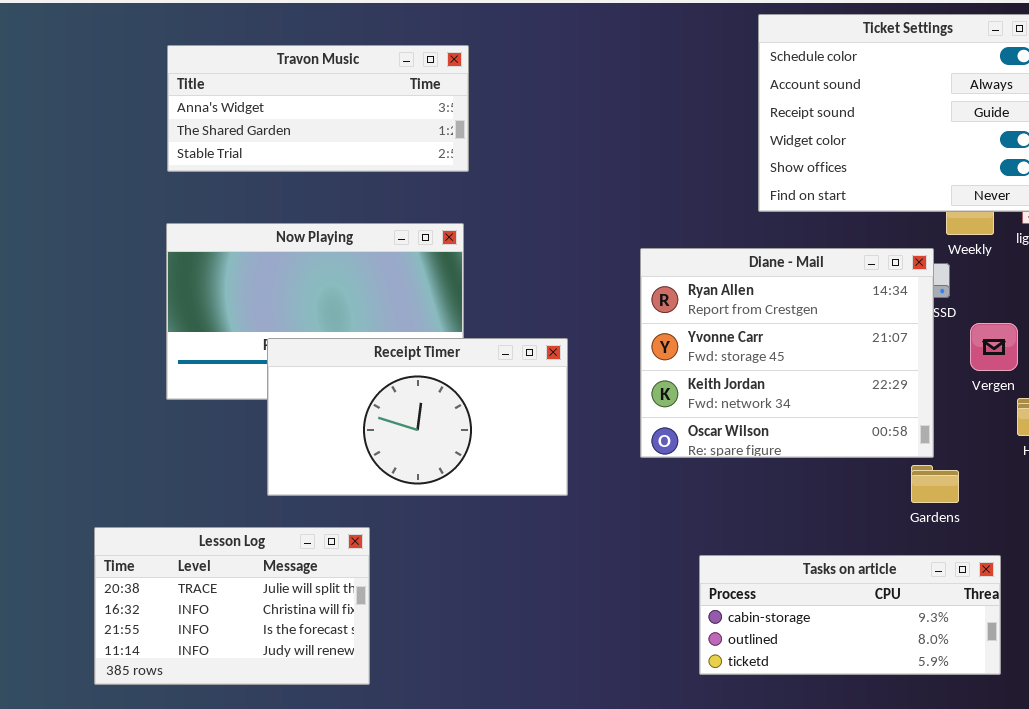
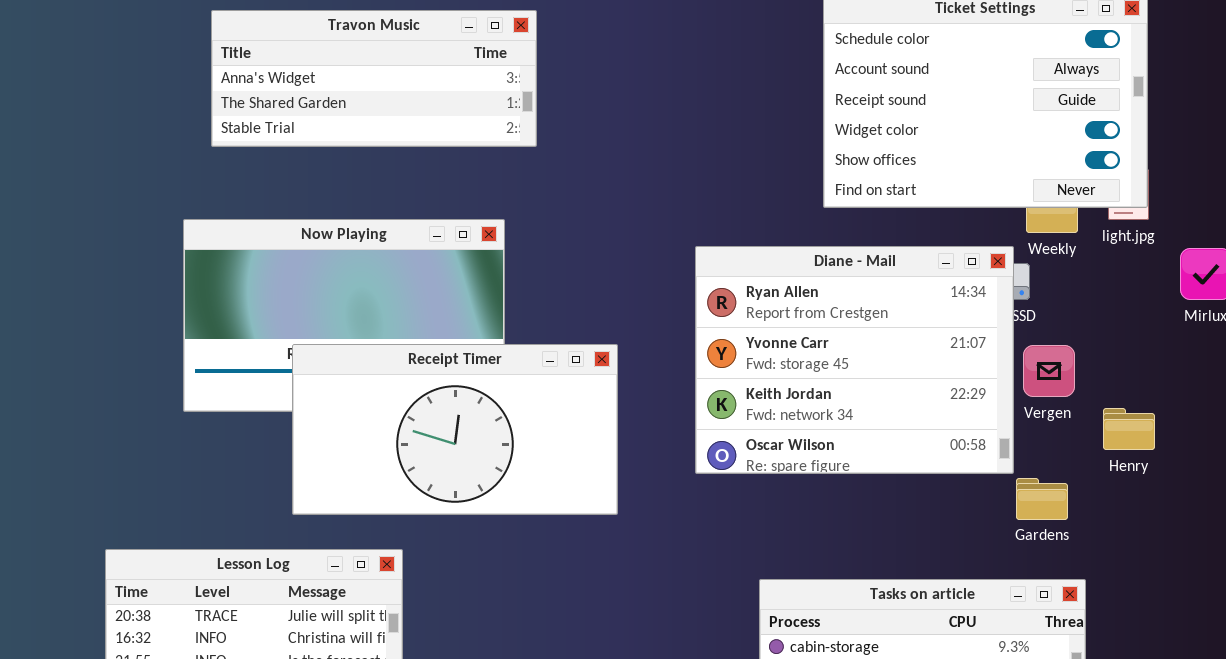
Travon Music: [167,45,469,172] -> [211,10,537,147], moved
Vergen: [970,323,1018,371] -> [1023,345,1075,397], moved
Gardens: [911,465,959,503] -> [1016,478,1068,520], moved

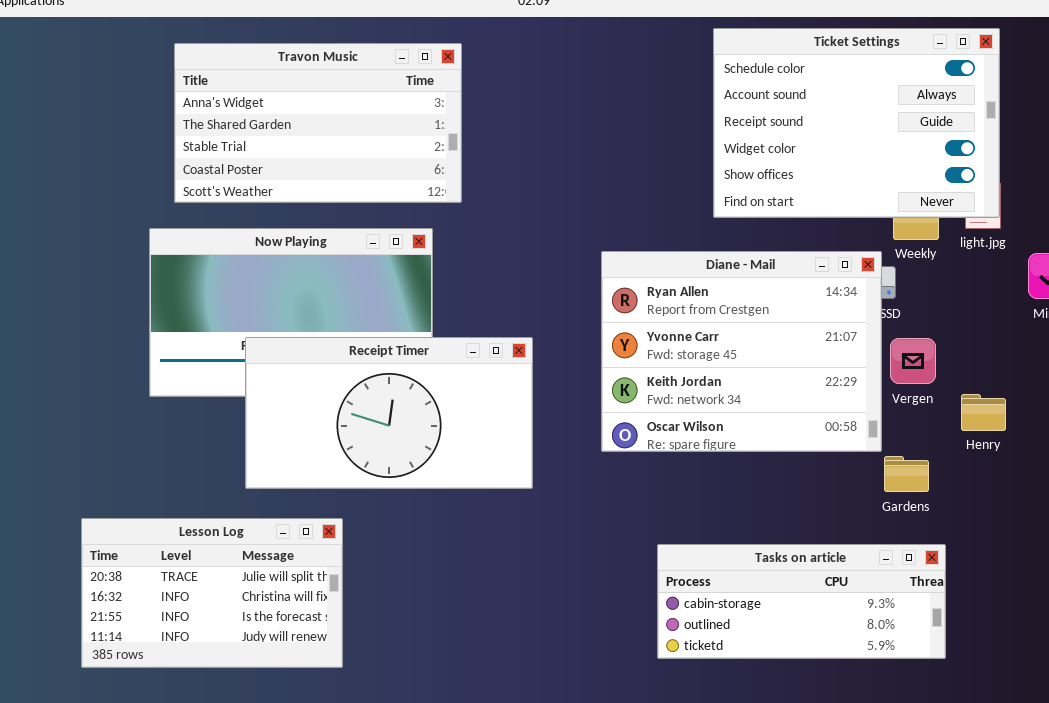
Travon Music: [211,10,537,147] -> [174,43,462,203], resized

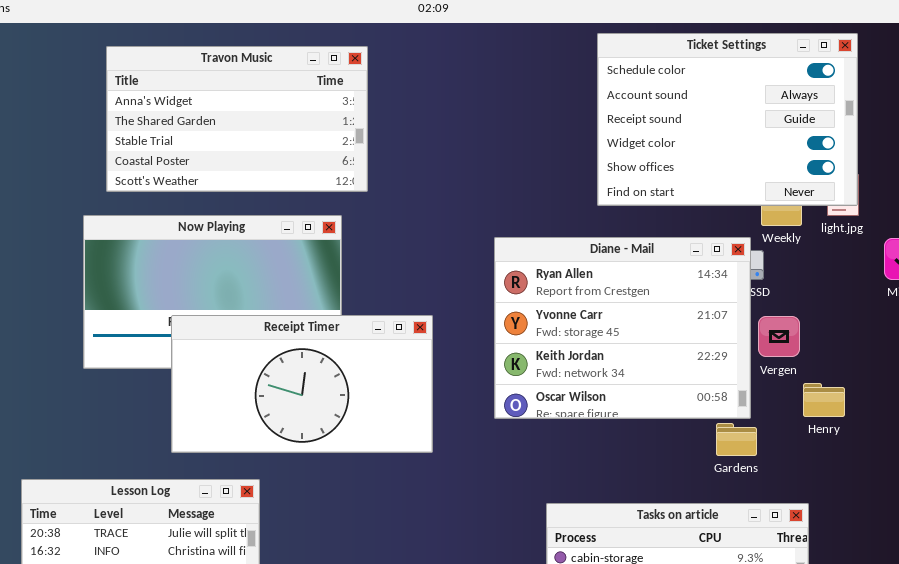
Henry: [961,394,1006,431] -> [803,383,845,417], moved
Gardens: [884,456,929,492] -> [716,423,757,456], moved

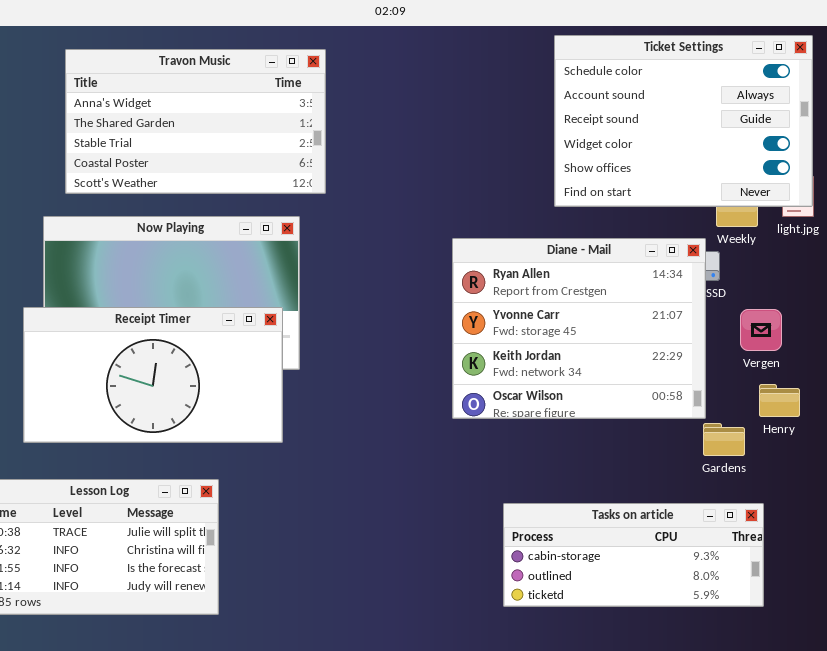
Receipt Timer: [171,315,433,453] -> [23,307,283,443], moved
Vergen: [758,316,800,357] -> [740,309,782,351], moved
Gardens: [716,423,757,456] -> [703,423,745,456], moved

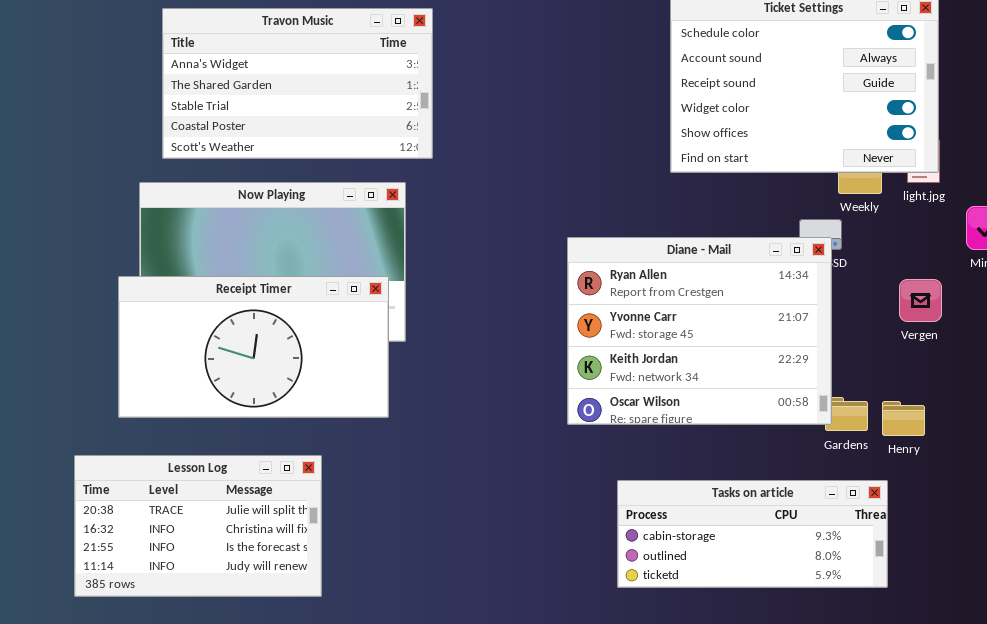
Diane - Mail: [452,238,706,419] -> [567,237,832,425], moved
Vergen: [740,309,782,351] -> [899,279,942,322], moved
Henry: [759,384,800,417] -> [882,401,925,436], moved

